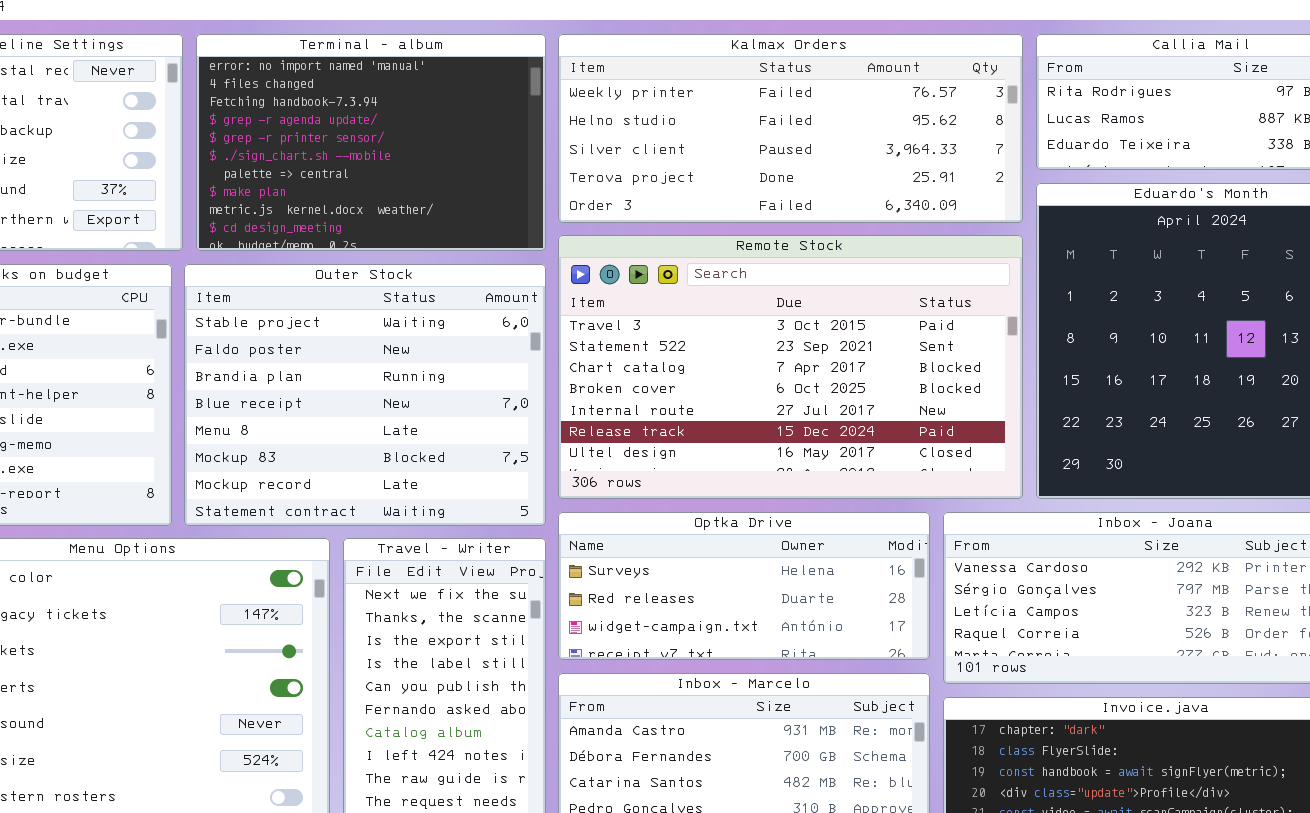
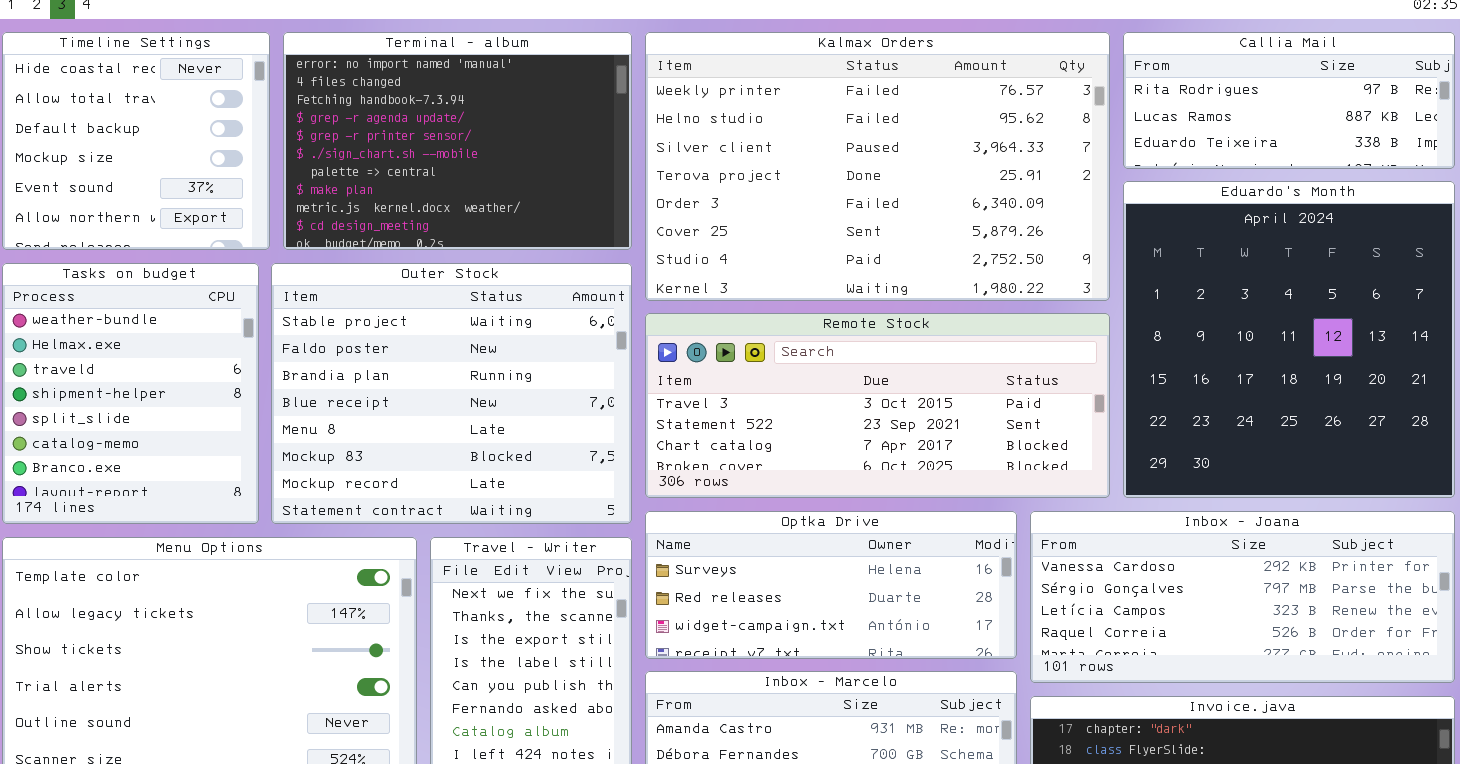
Kalmax Orders: [558,34,1023,223] -> [645,32,1110,301], resized
Remote Stock: [558,235,1023,499] -> [645,313,1110,498], resized

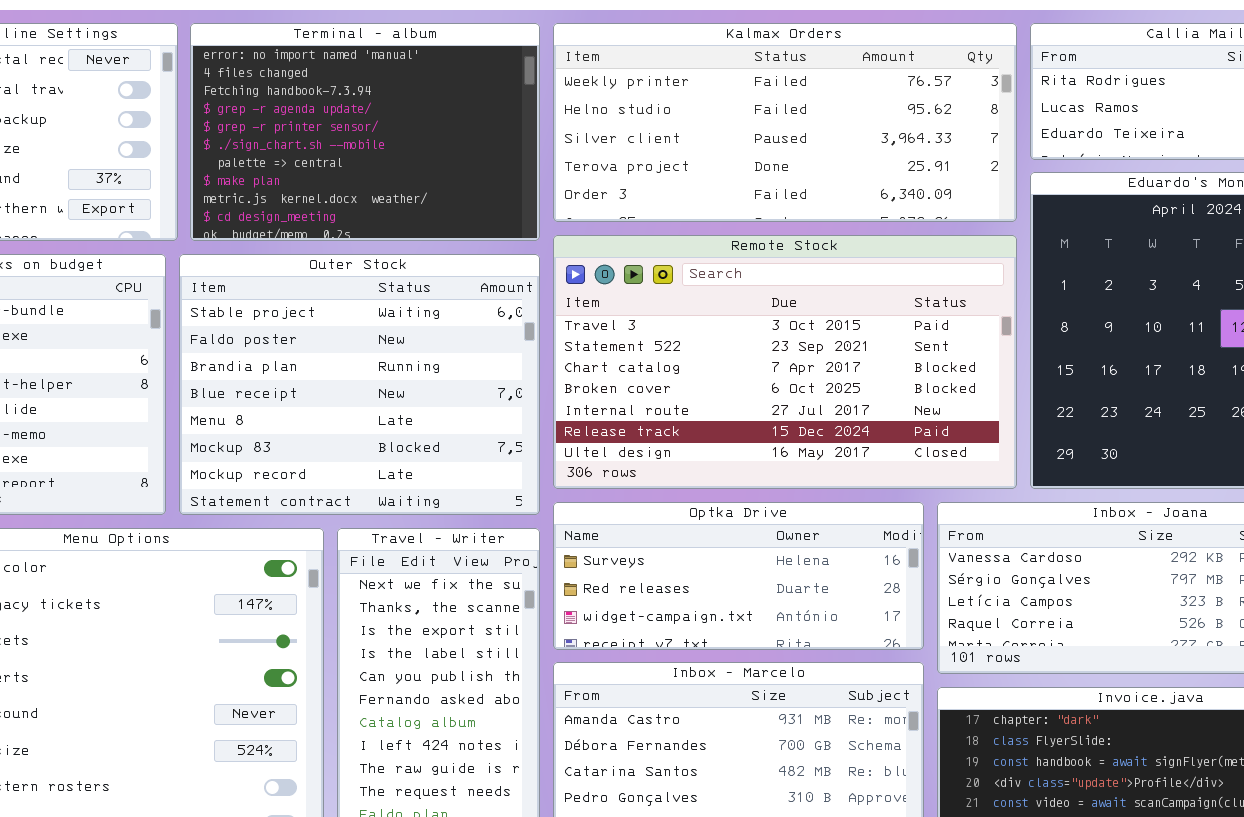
Kalmax Orders: [645,32,1110,301] -> [553,23,1017,222], resized
Remote Stock: [645,313,1110,498] -> [553,235,1017,489], resized

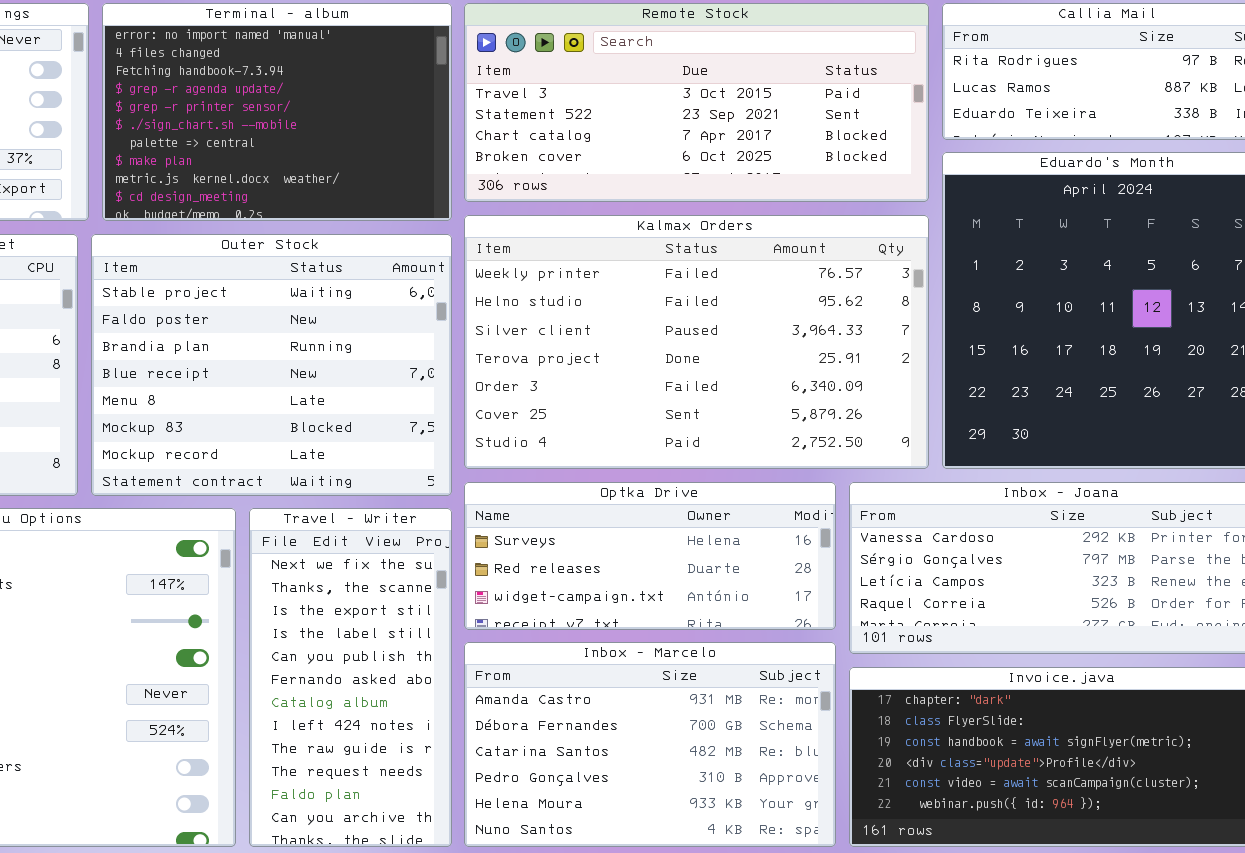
Kalmax Orders: [553,23,1017,222] -> [464,215,929,469], moved, resized
Remote Stock: [553,235,1017,489] -> [464,3,929,202], moved, resized

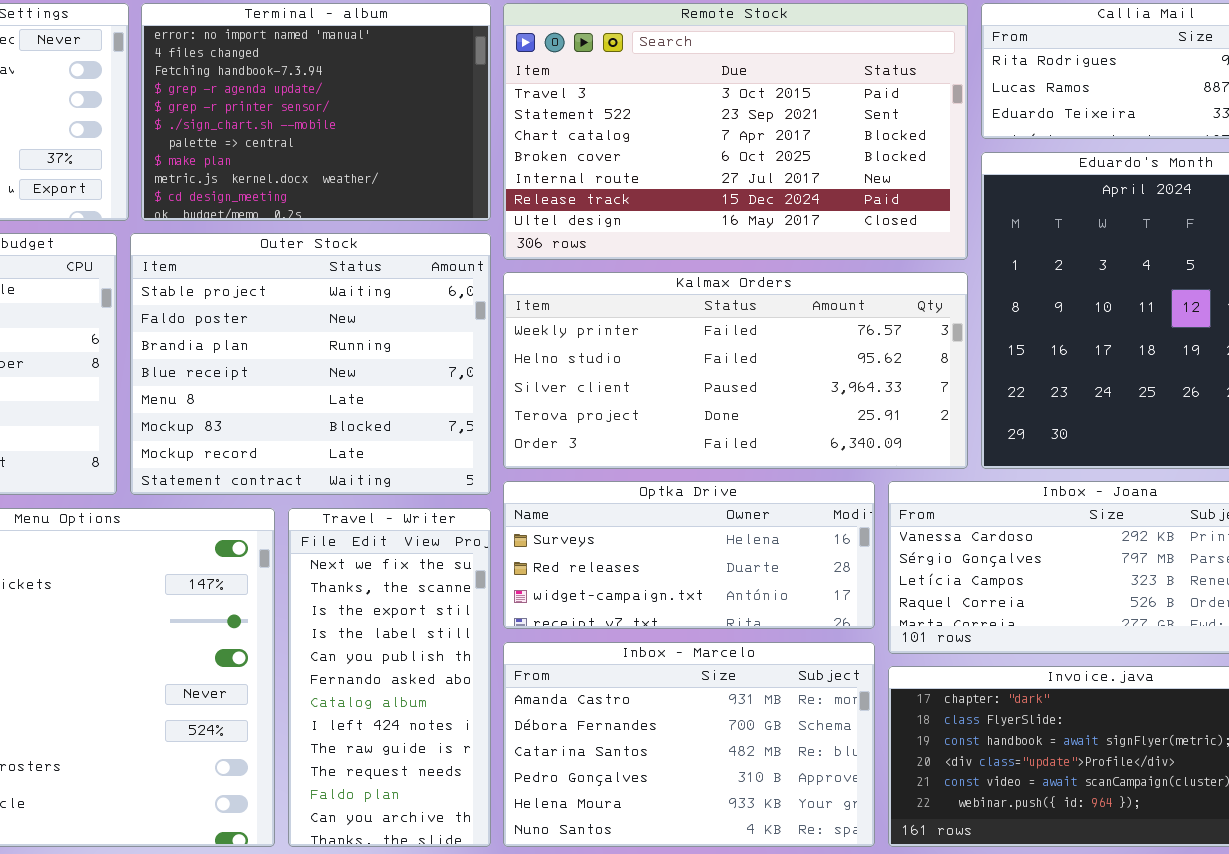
Remote Stock: [464,3,929,202] -> [503,3,968,260], resized
Kalmax Orders: [464,215,929,469] -> [503,272,968,469], resized

